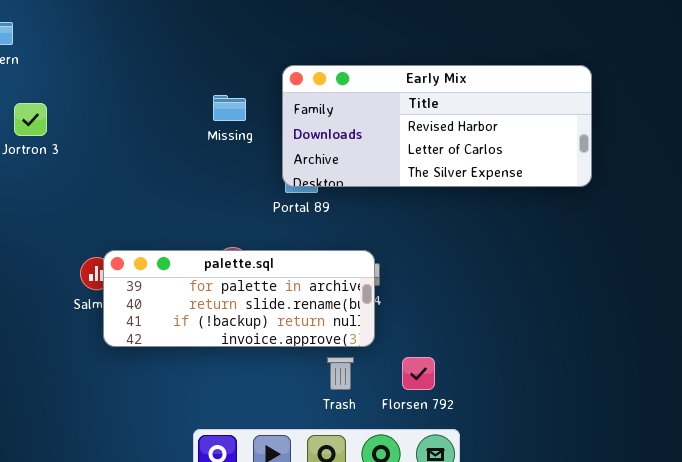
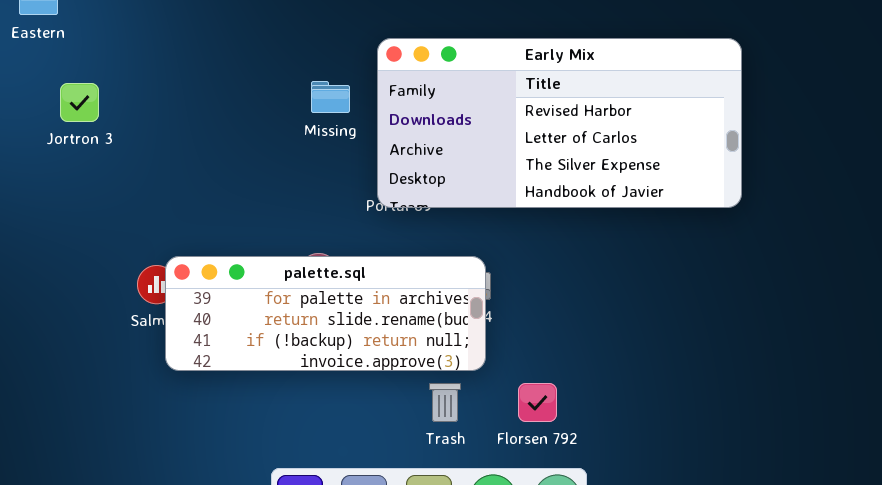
Early Mix: [282,65,592,187] -> [377,38,742,208], resized
Missing: [213,95,246,121] -> [311,81,350,113], moved

